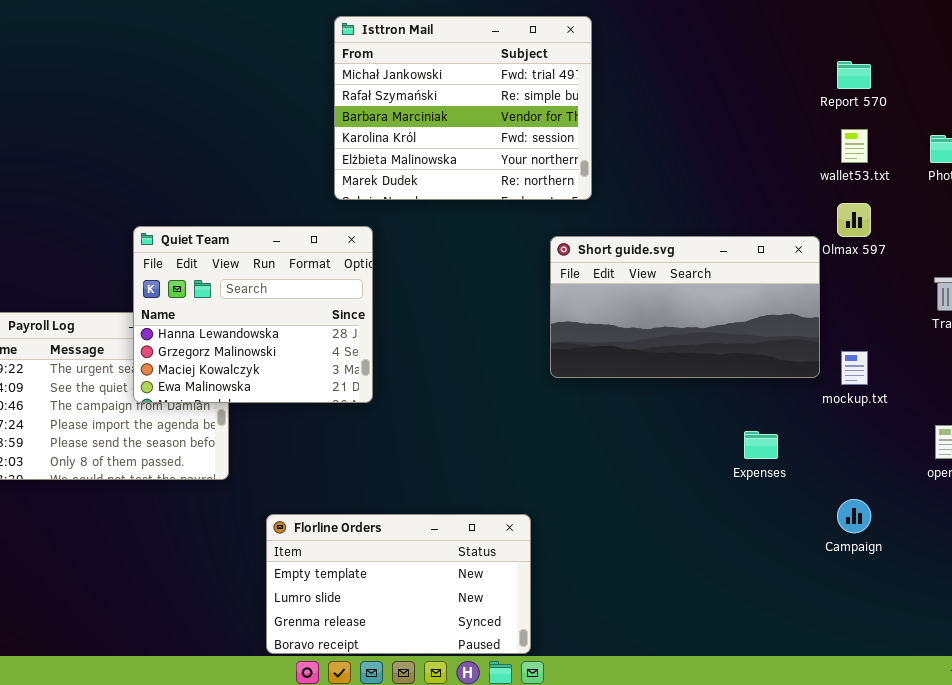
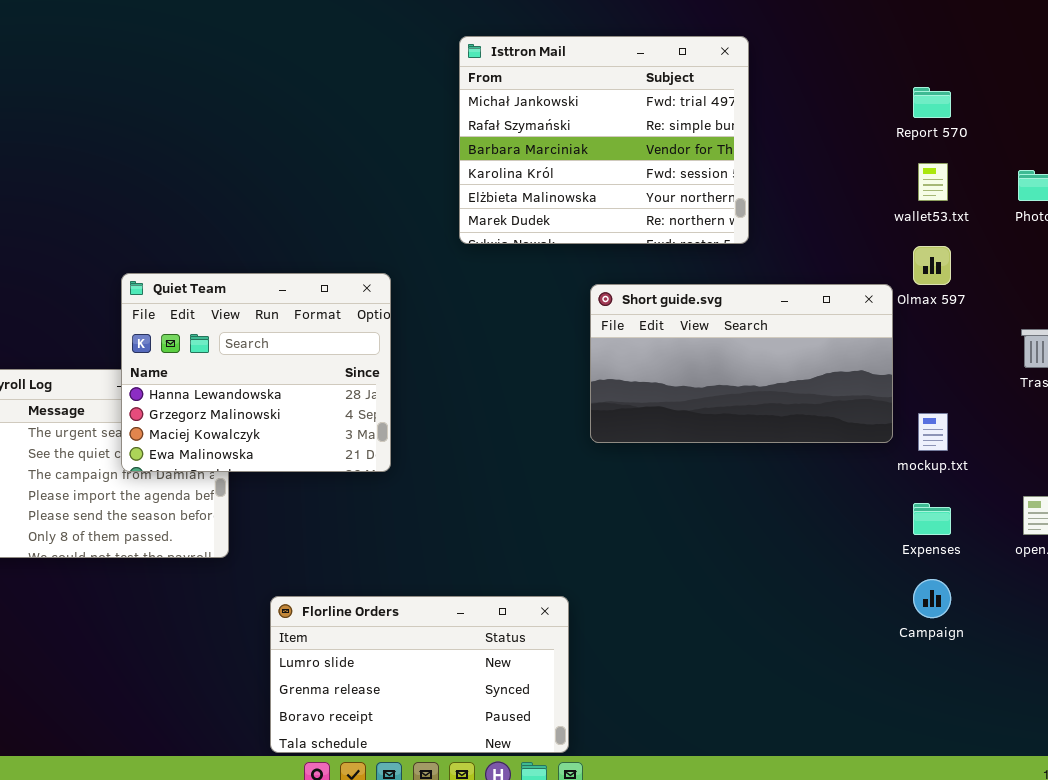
Isttron Mail: [334,16,592,200] -> [459,36,749,244], moved
Expenses: [744,431,778,459] -> [913,503,951,535], moved
Florline Orders: [266,514,531,654] -> [270,596,569,753], scrolled down 1 row

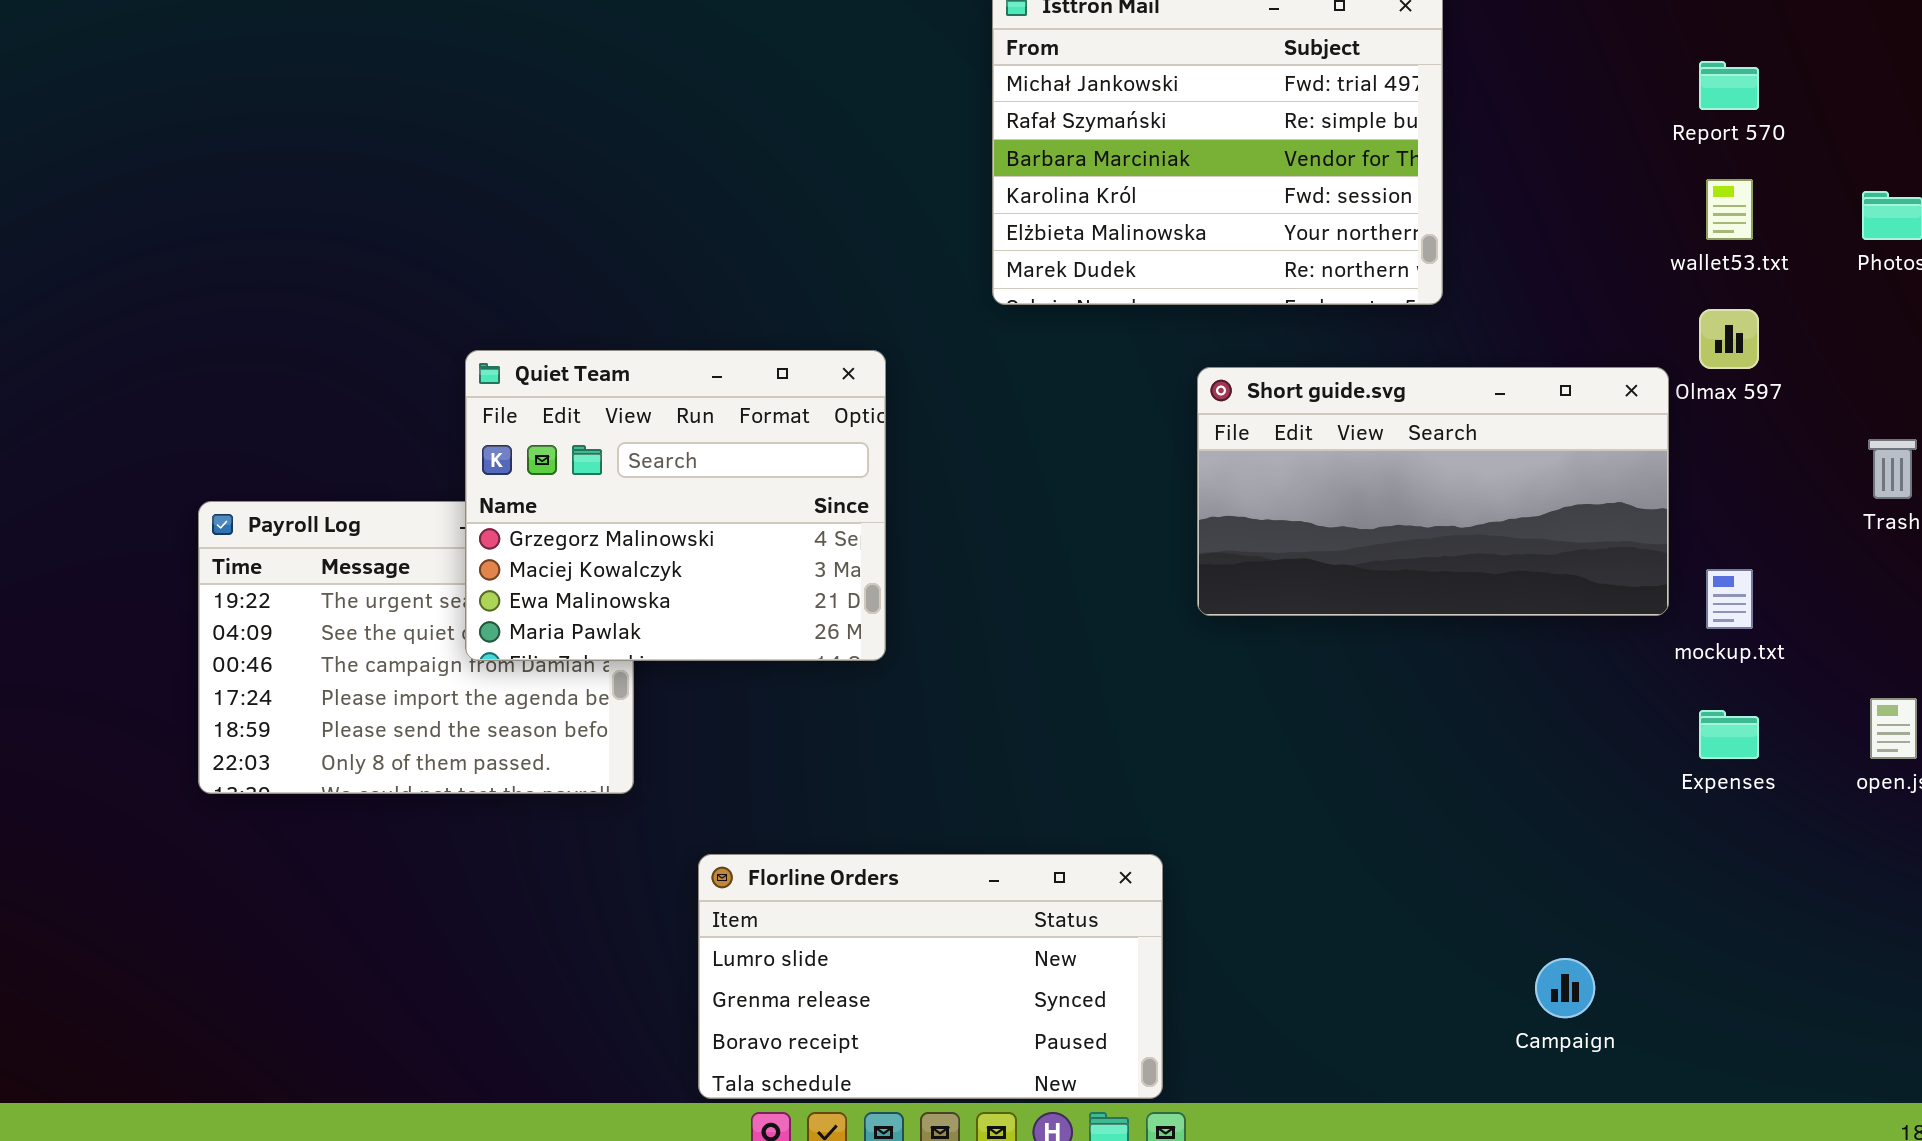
Quiet Team: [121,273,391,472] -> [465,350,886,661], scrolled down 1 row
Campaign: [913,579,951,618] -> [1535,958,1595,1018], moved

